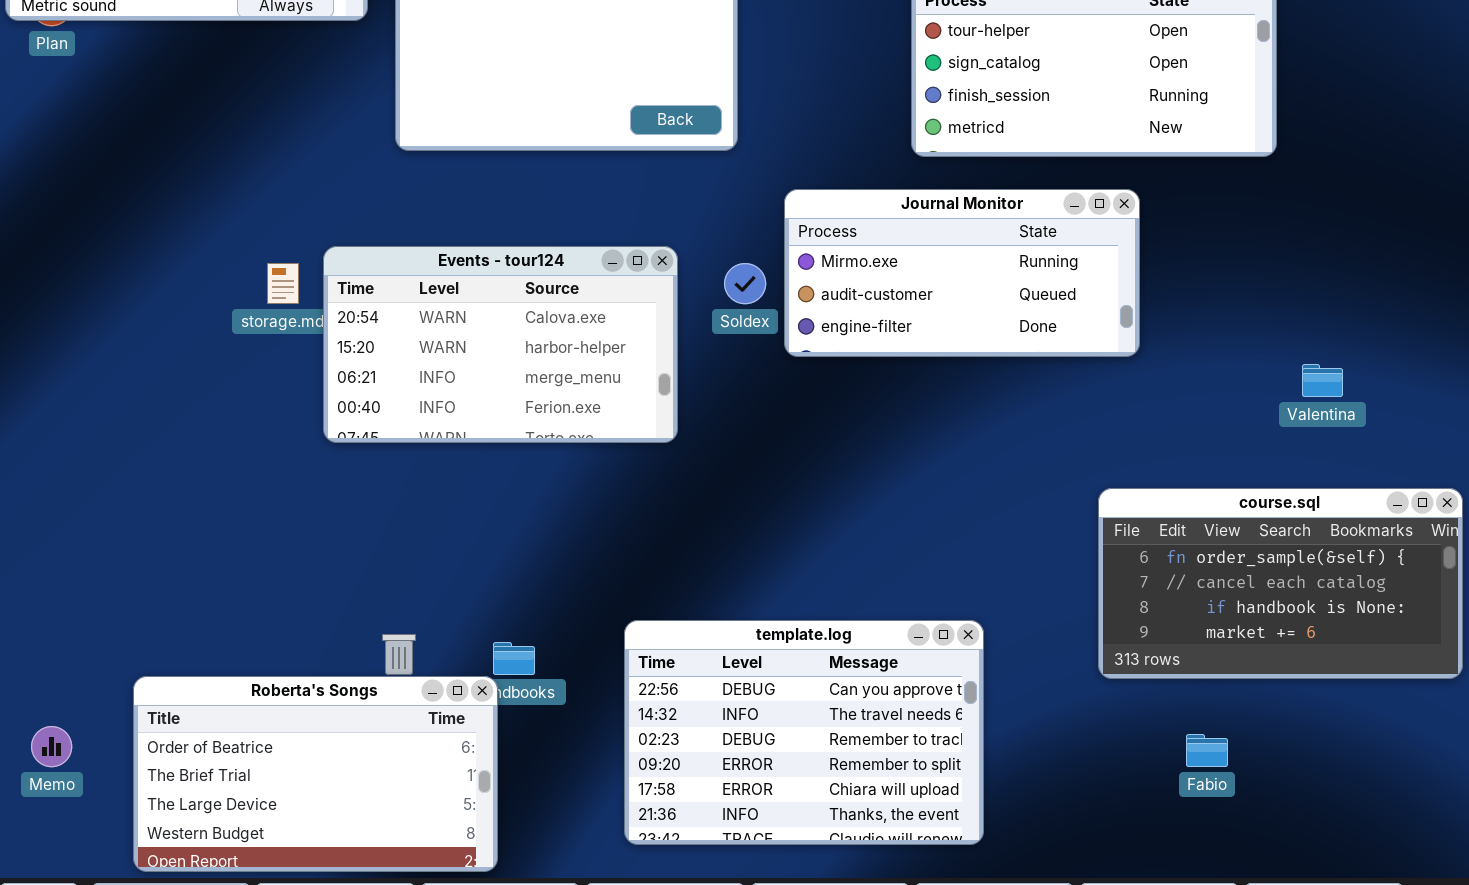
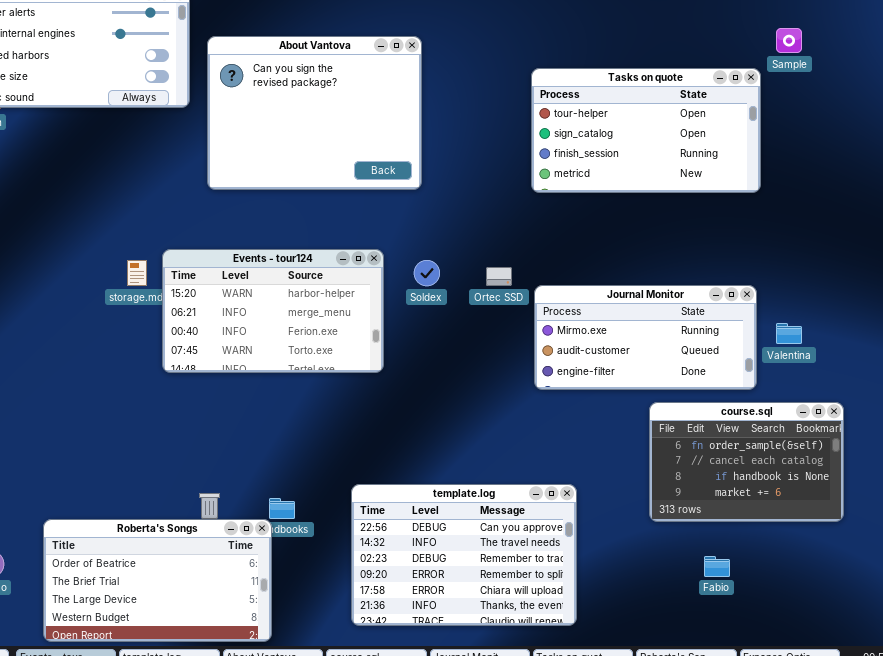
Journal Monitor: [784,189,1140,357] -> [534,285,757,390], moved
Events - tour124: [323,246,678,443] -> [162,249,384,373], scrolled down 1 row
course.sql: [1098,488,1463,679] -> [649,402,844,522], resized

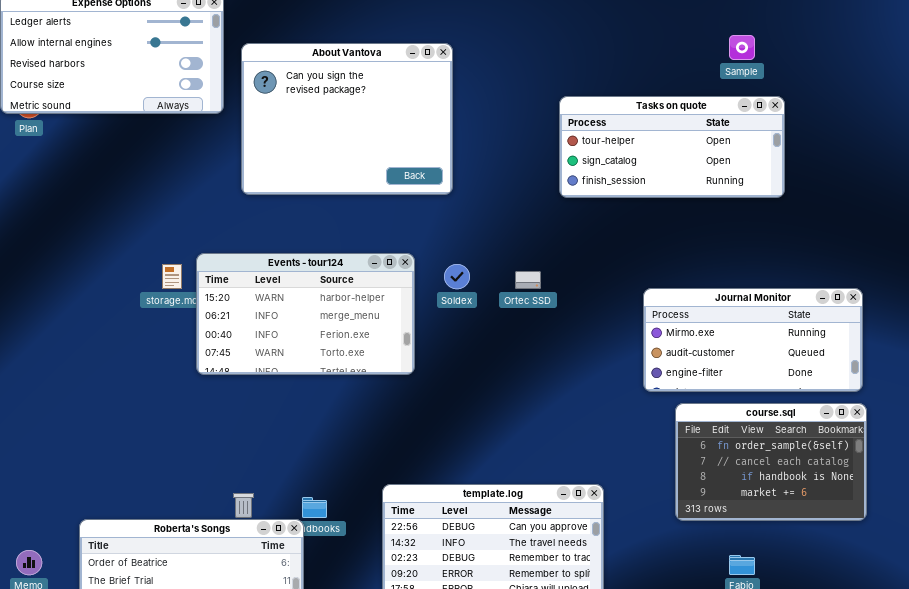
Sample: [776,28,802,53] -> [729,35,755,60], moved
Tasks on quote: [531,68,761,193] -> [559,96,785,198], resized
Journal Monitor: [534,285,757,390] -> [643,288,863,392], moved

